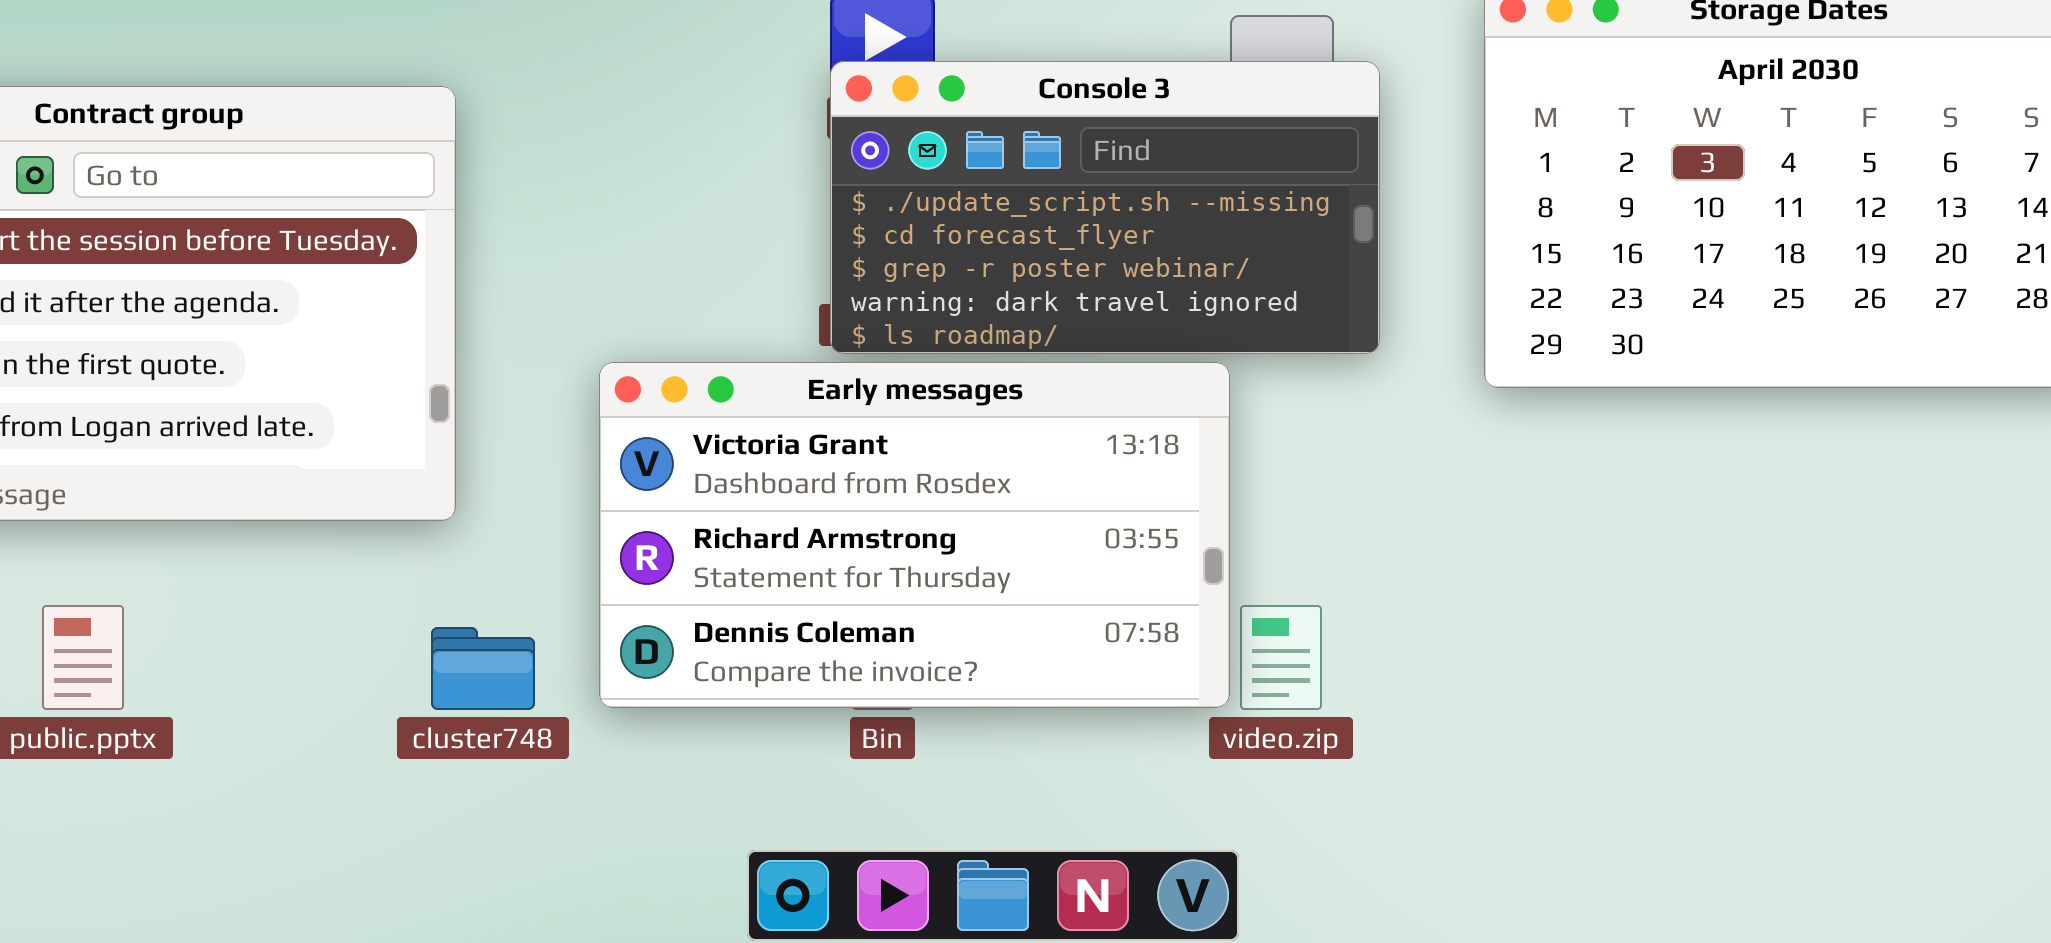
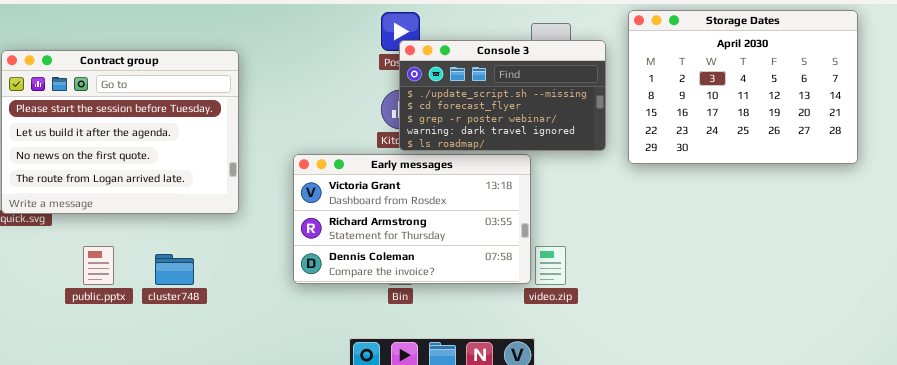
Console 3: [830,61,1380,354] -> [399,40,606,151], moved
cluster748: [431,627,535,710] -> [155,254,194,285], moved

